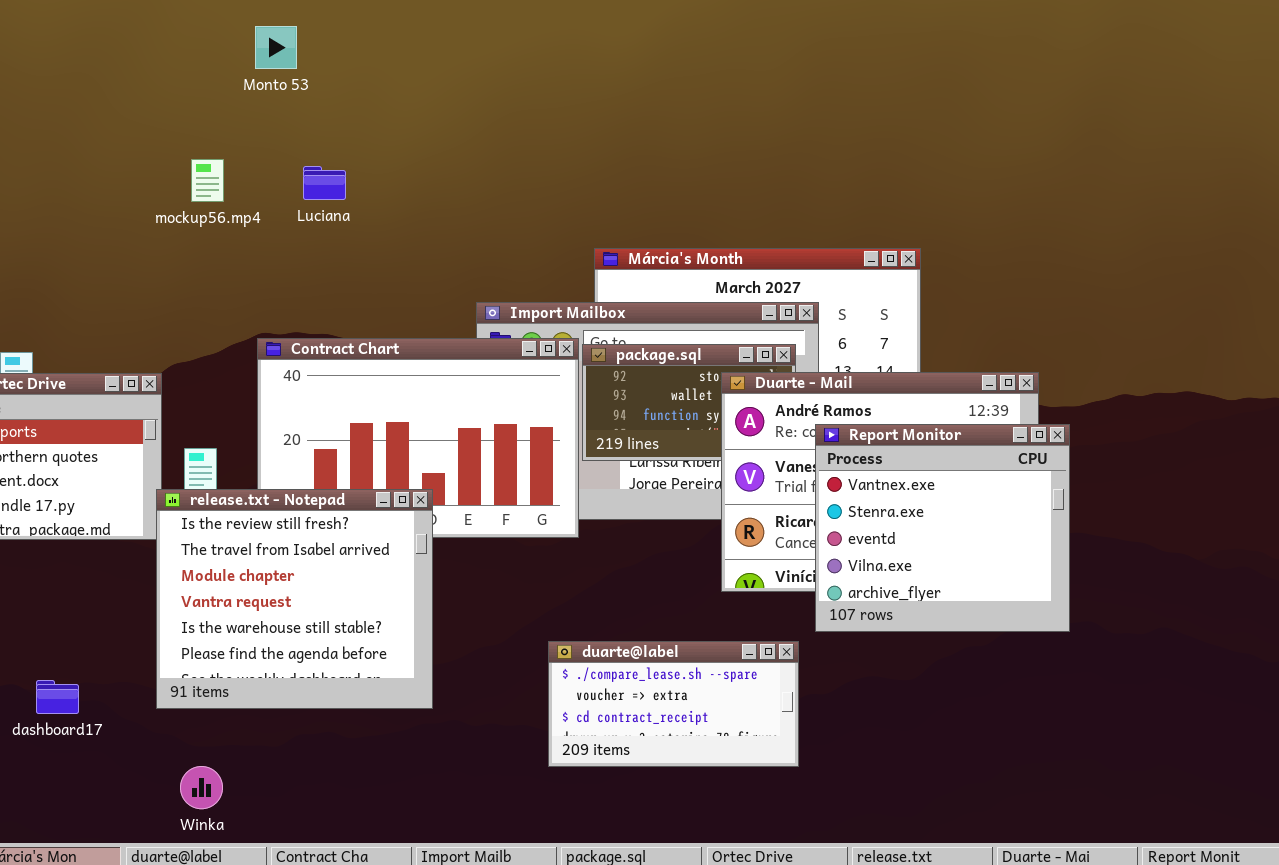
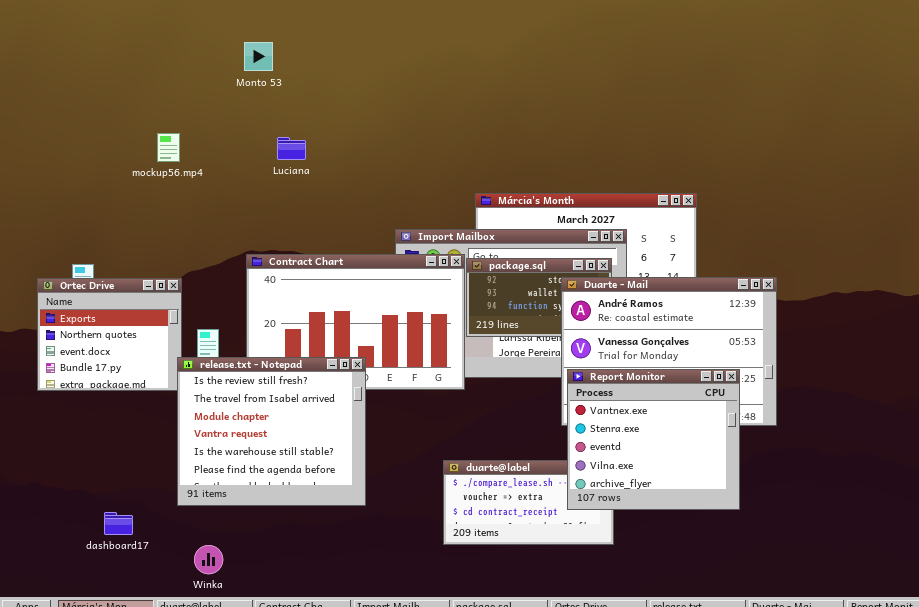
mockup56.mp4: [191,159,224,202] -> [157,133,180,162], moved
Report Monitor: [815,424,1070,632] -> [567,369,740,510], moved
dashboard17: [36,680,79,714] -> [104,512,133,535], moved

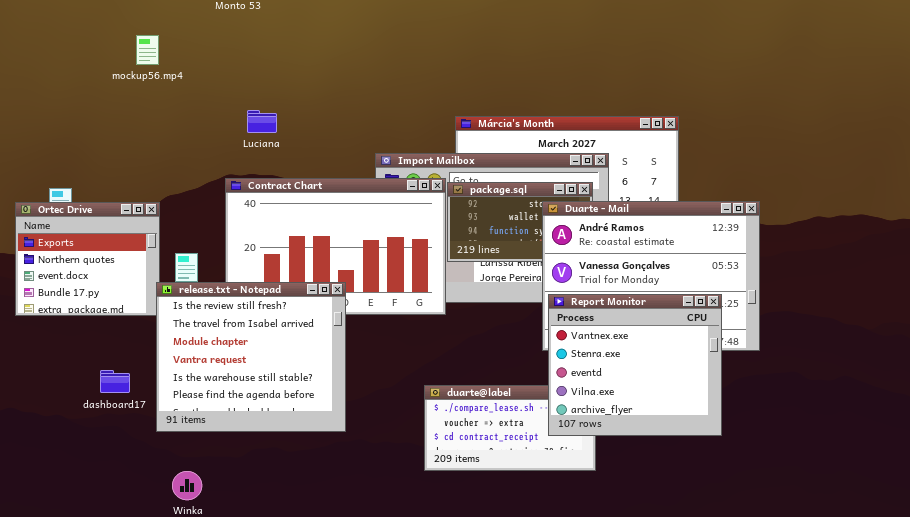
mockup56.mp4: [157,133,180,162] -> [136,35,159,65], moved
Luciana: [277,137,306,160] -> [247,110,277,133], moved
dashboard17: [104,512,133,535] -> [100,370,130,393], moved

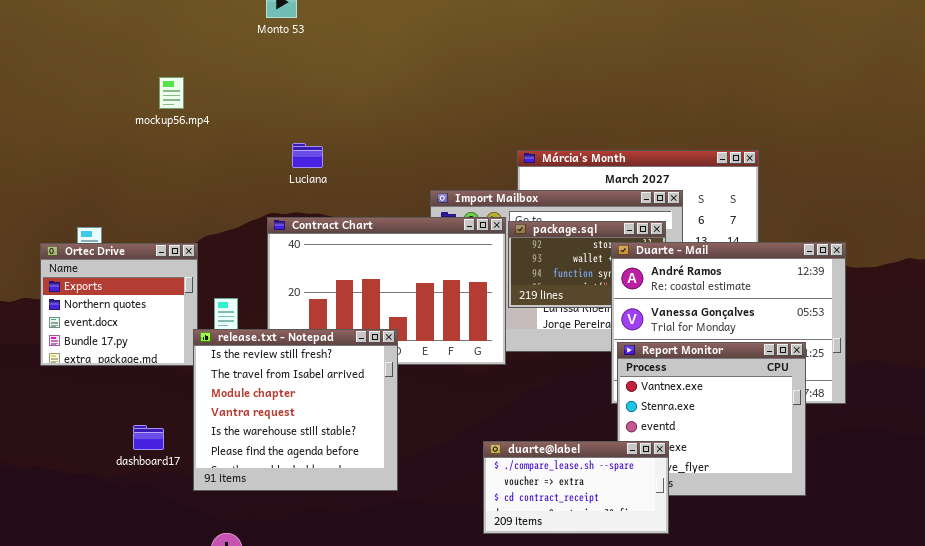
mockup56.mp4: [136,35,159,65] -> [159,77,184,109], moved
duarte@label: [424,385,596,471] -> [483,441,669,534], raised

